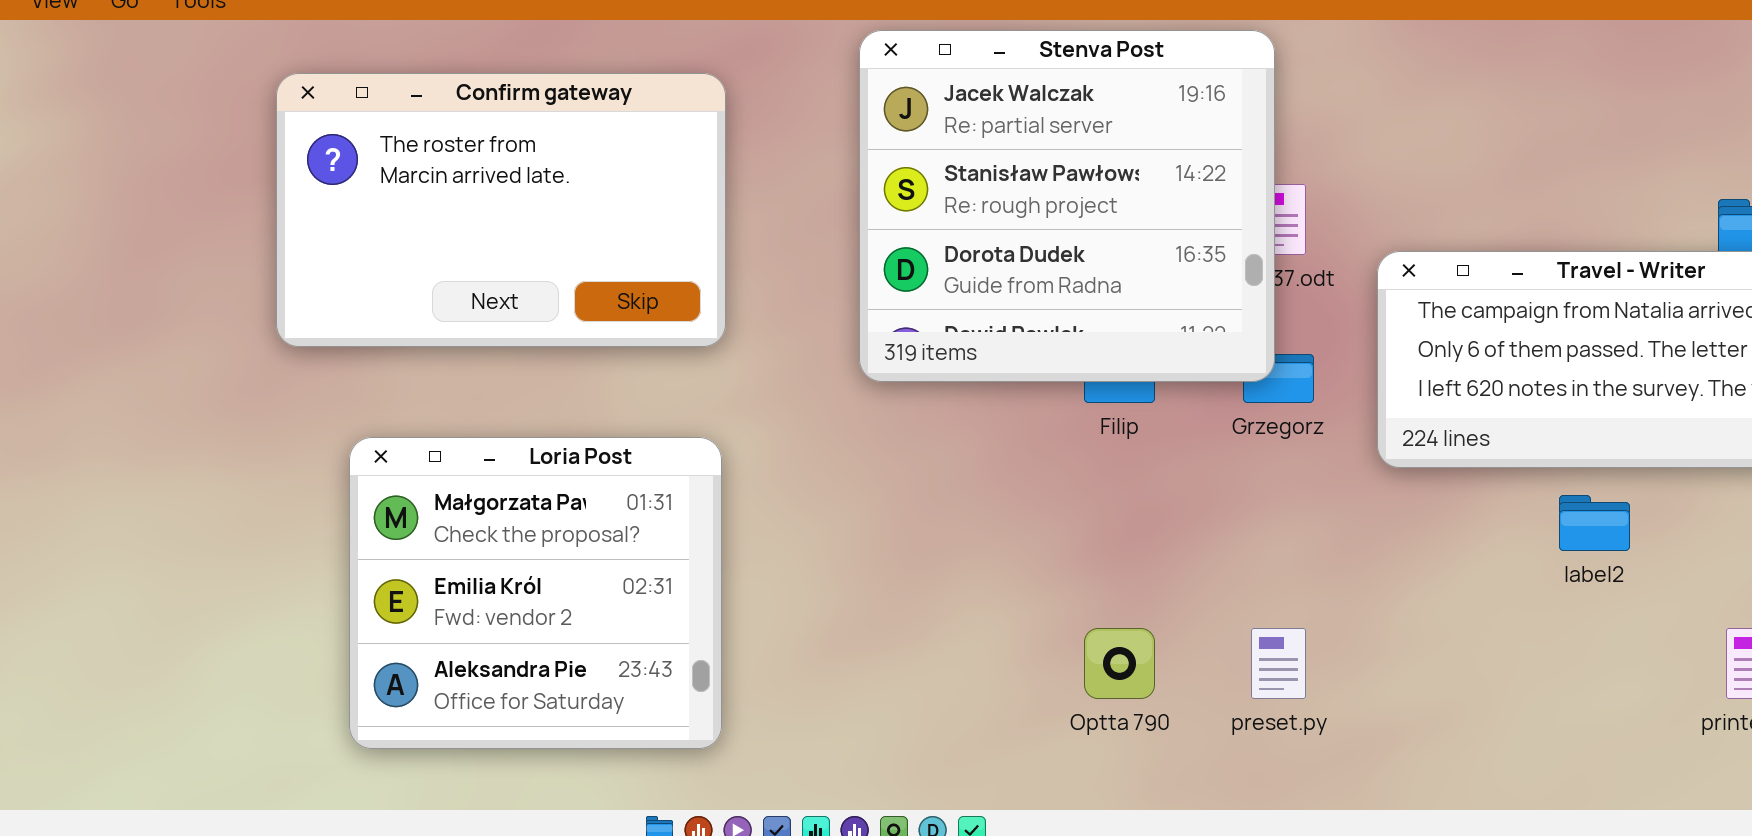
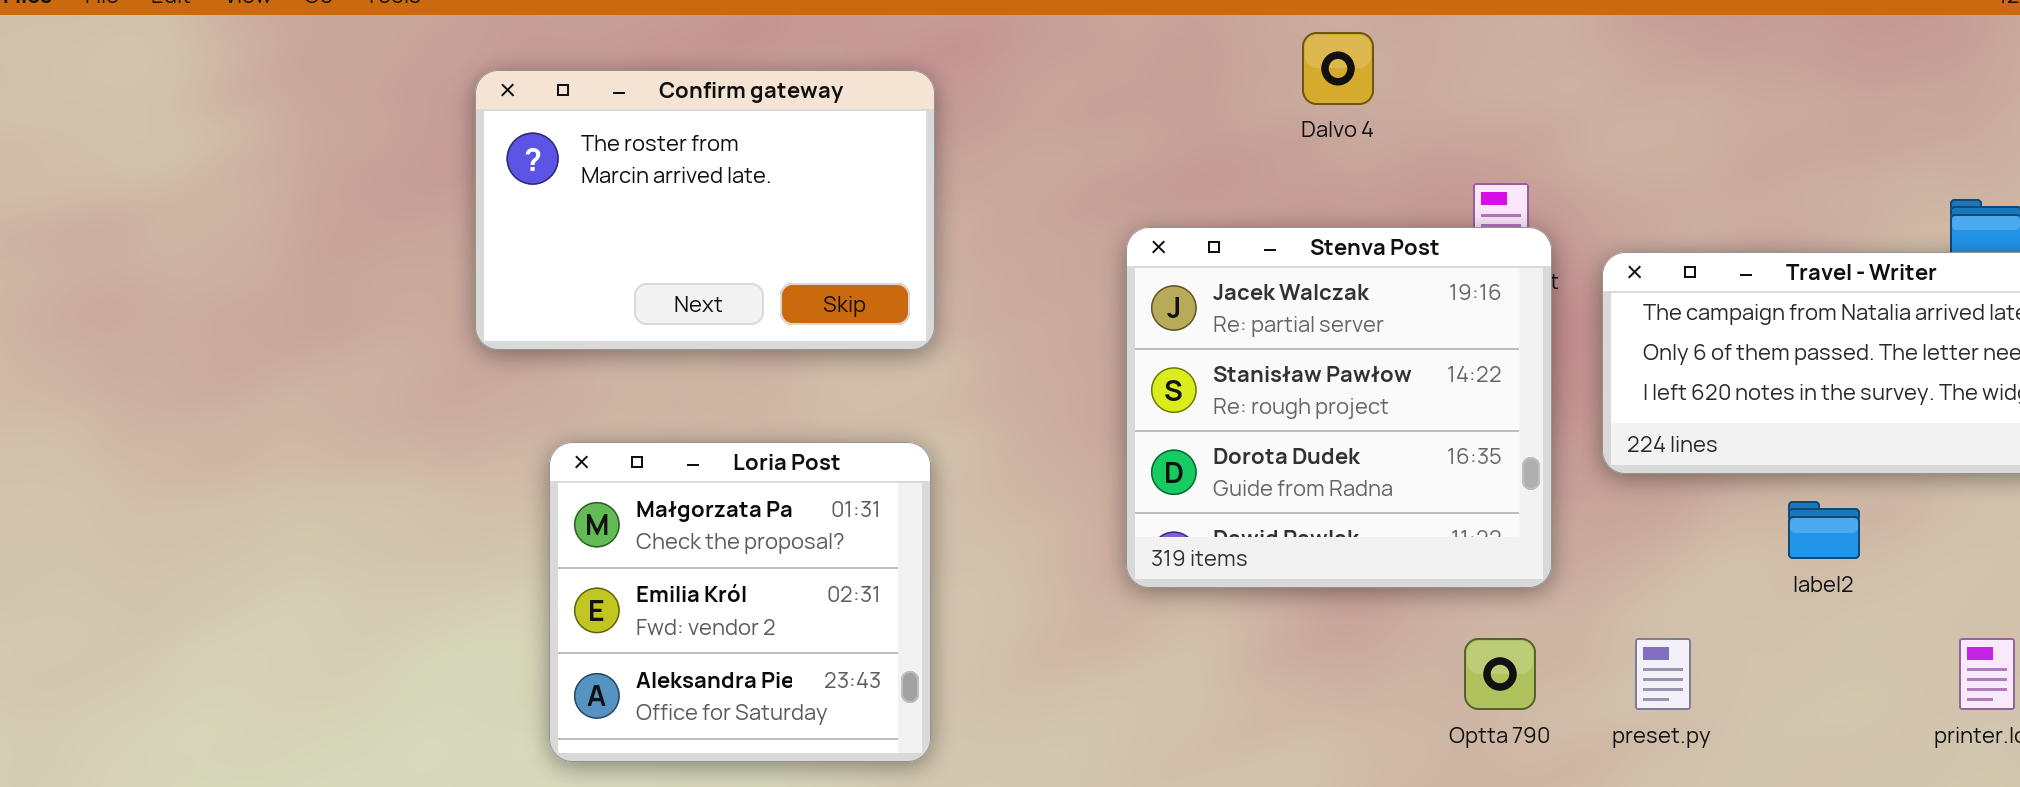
Stenva Post: [859,30,1275,382] -> [1126,227,1552,588], moved
Optta 790: [1084,628,1155,699] -> [1464,638,1536,710], moved
preset.py: [1251,628,1306,699] -> [1635,638,1691,710], moved

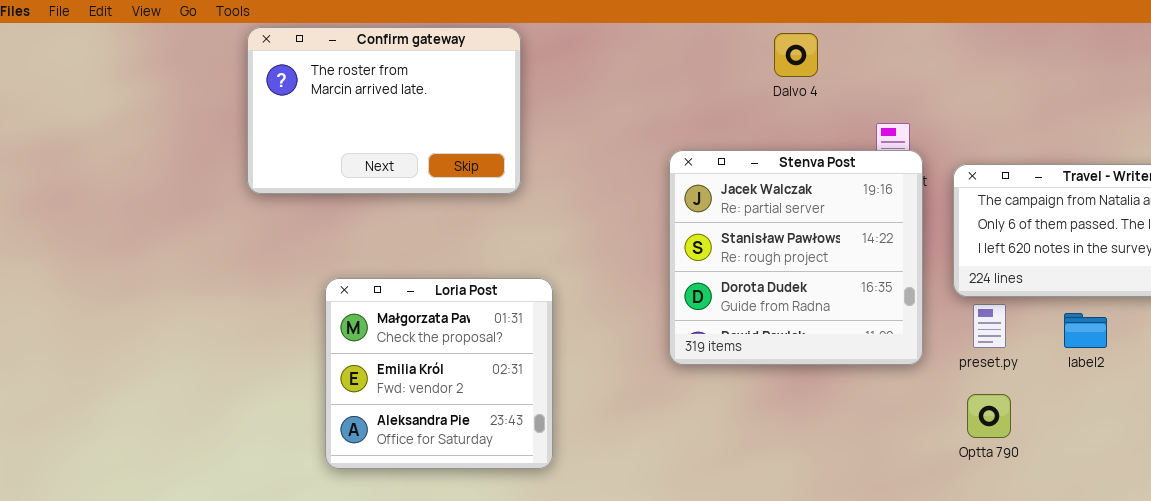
Confirm gateway: [475,70,935,350] -> [247,27,521,194], moved
Optta 790: [1464,638,1536,710] -> [967,394,1011,438], moved
preset.py: [1635,638,1691,710] -> [973,304,1006,348], moved

